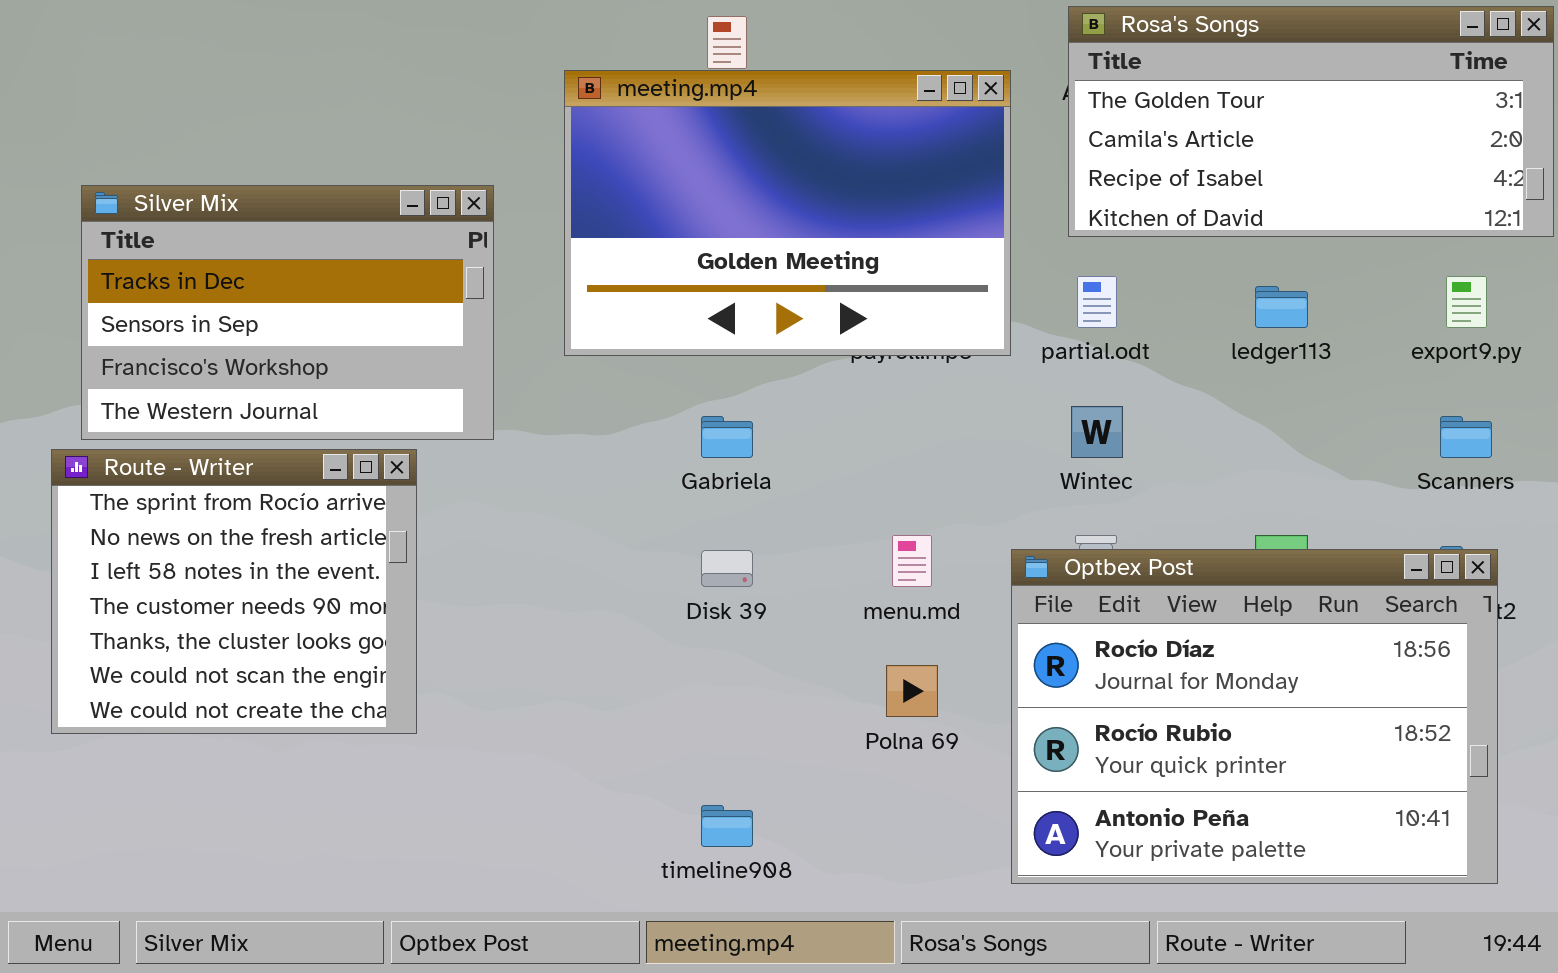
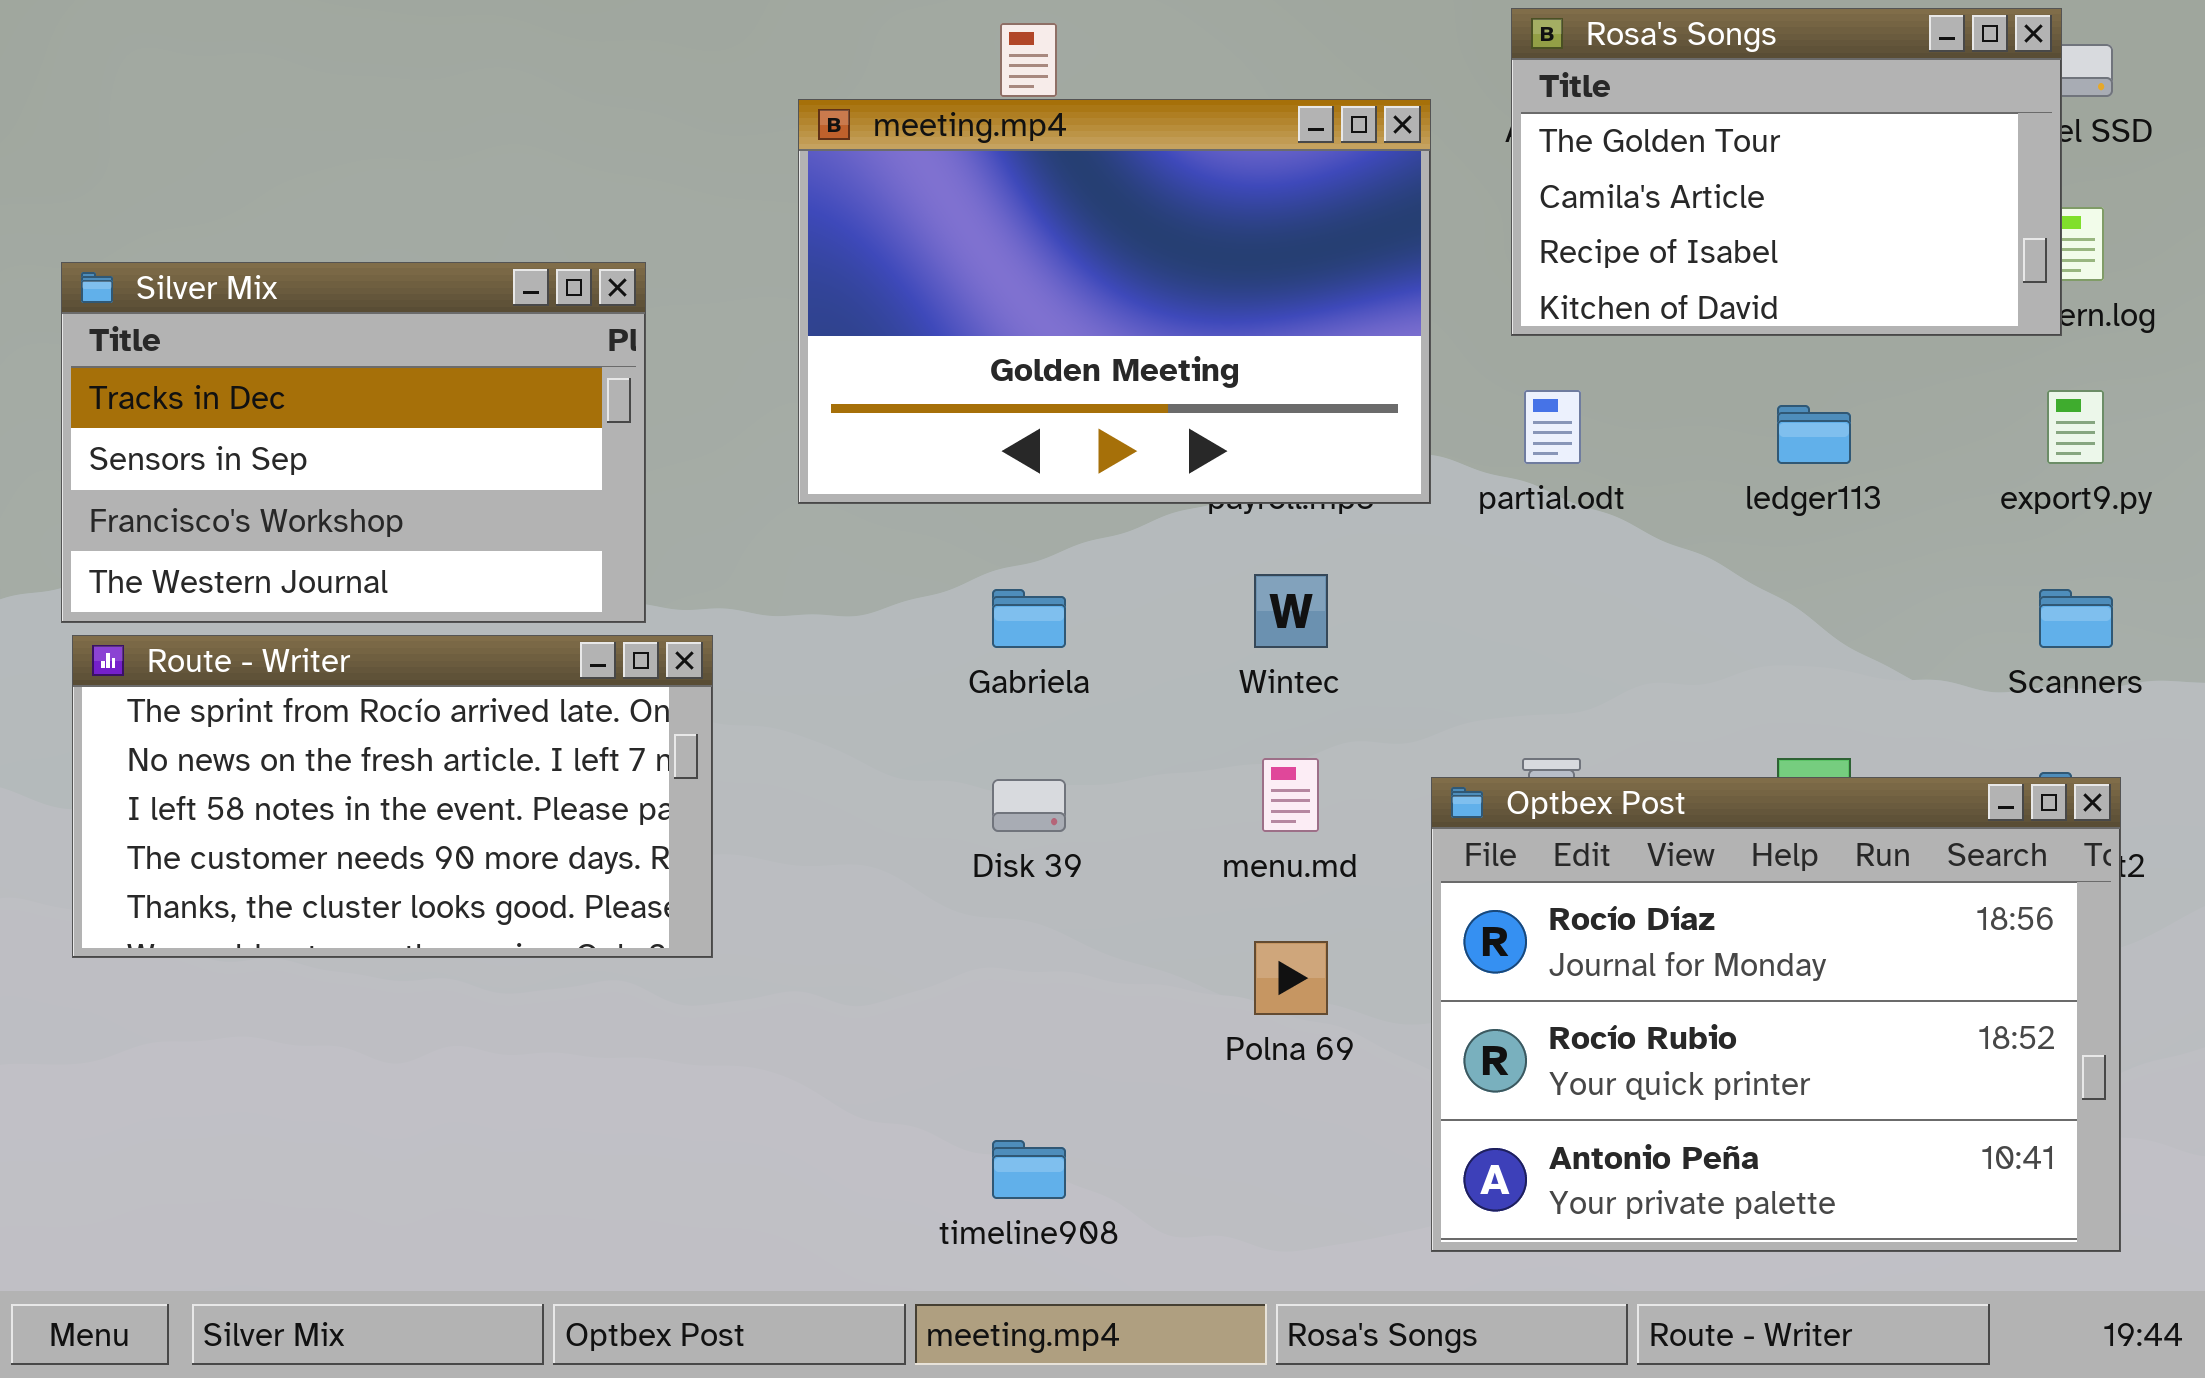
Rosa's Songs: [1068,6,1554,237] -> [1511,8,2062,336], resized
Silver Mix: [81,185,494,440] -> [61,262,646,623], moved
Wintec: [1071,406,1123,458] -> [1254,574,1328,648], moved
Route - Writer: [51,449,417,734] -> [72,635,713,958], resized

